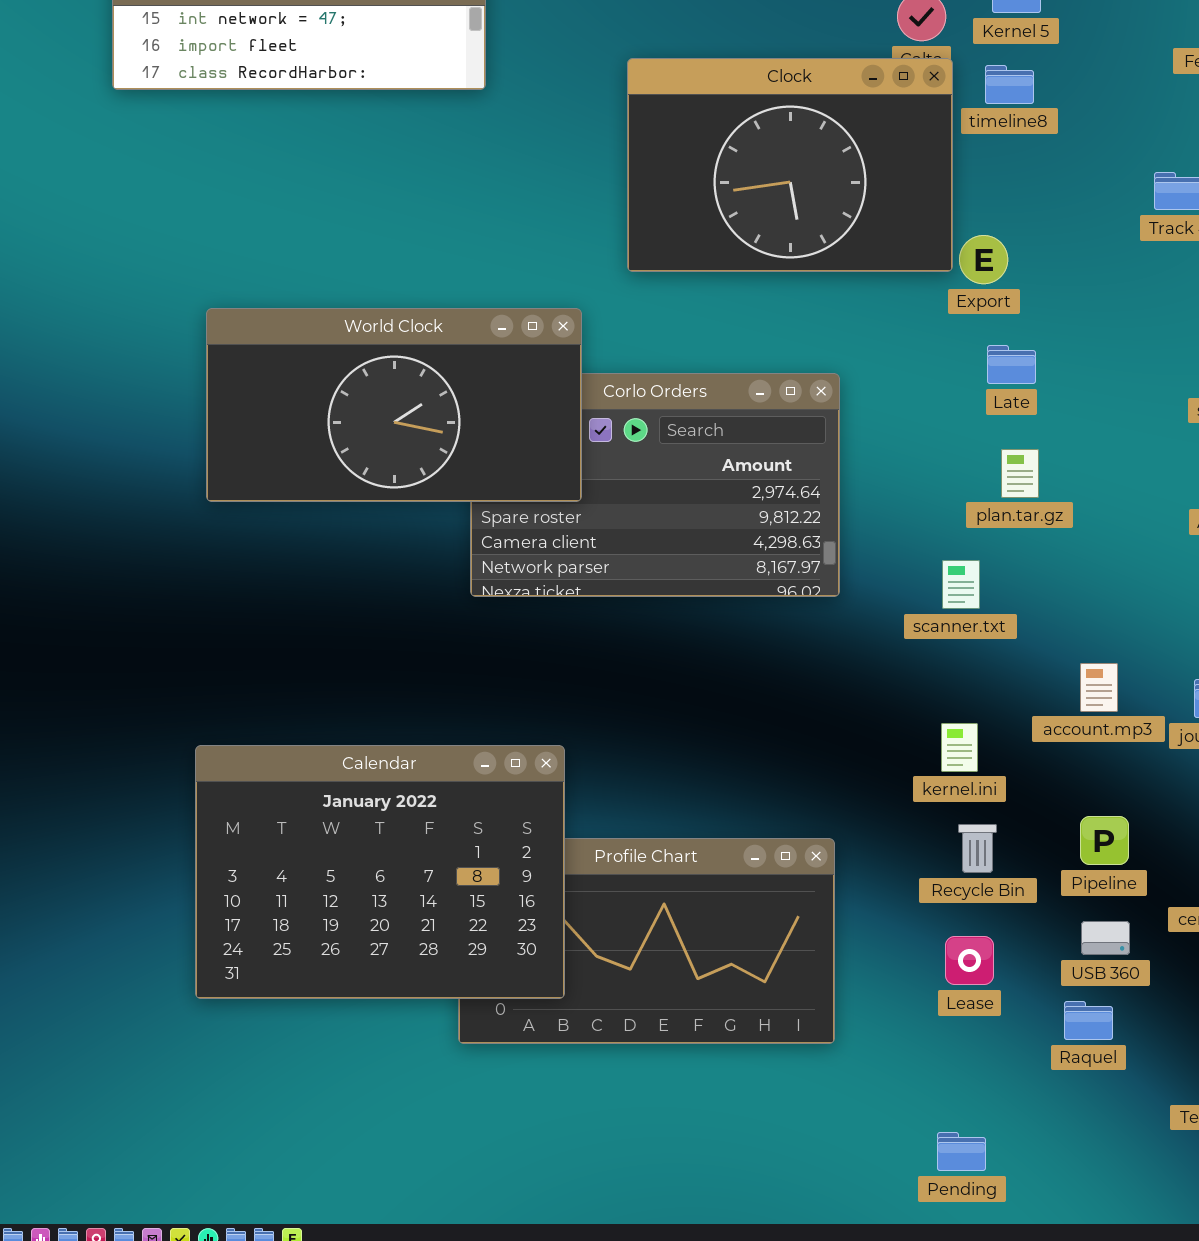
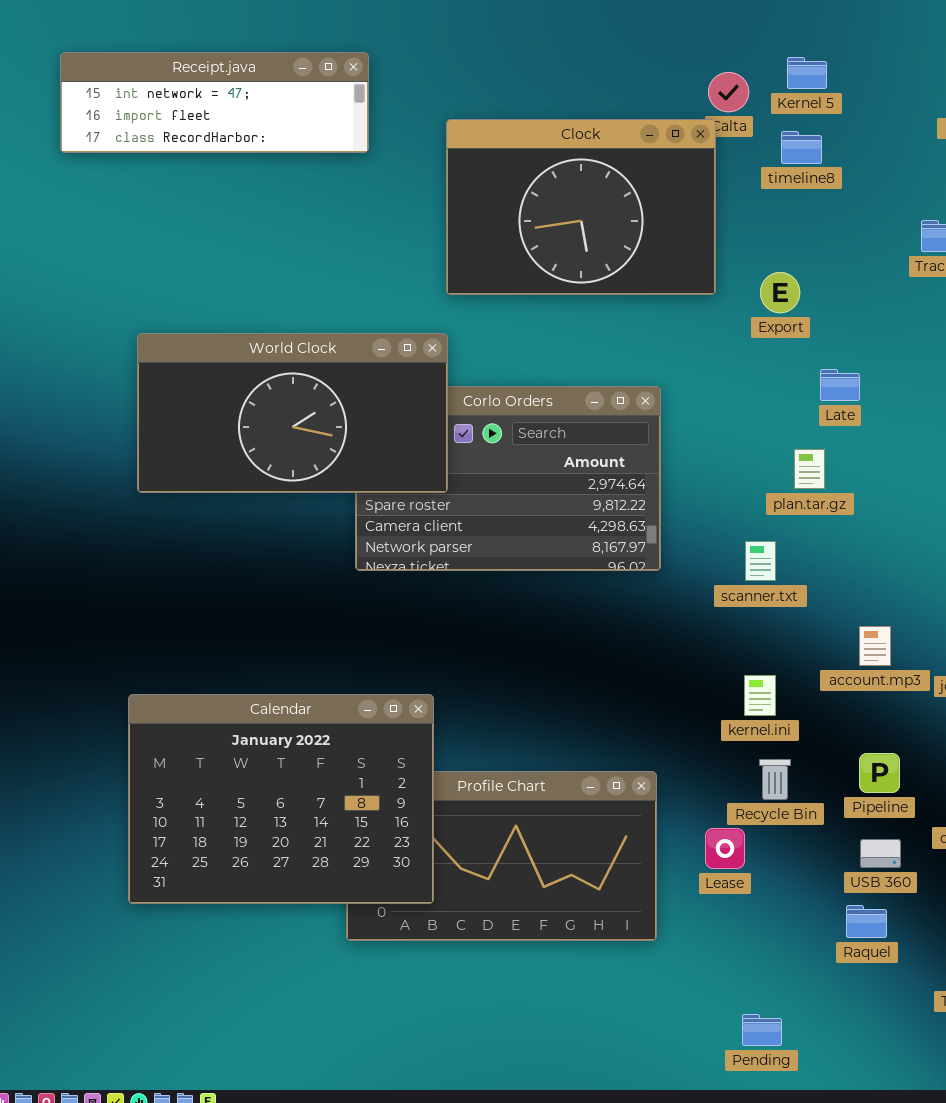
Clock: [627,58,953,272] -> [446,119,716,295], moved
Late: [987,345,1036,384] -> [820,369,860,401], moved
Lease: [945,936,994,985] -> [705,828,745,869], moved

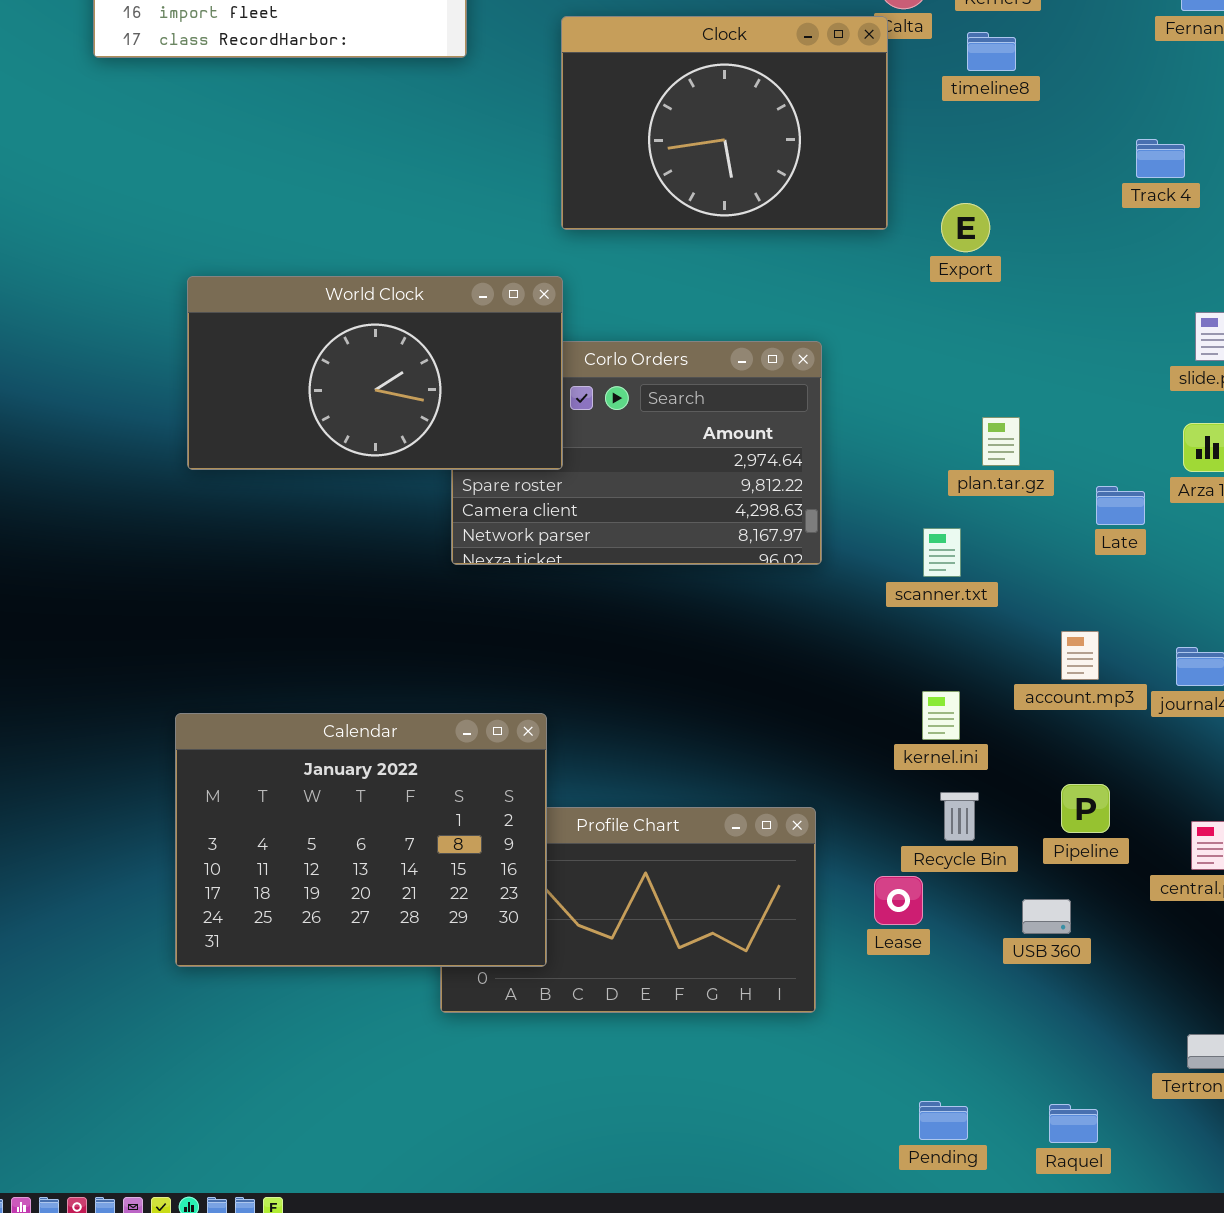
Late: [820,369,860,401] -> [1096,486,1145,525], moved
USB 360: [860,839,901,868] -> [1022,899,1071,934], moved
Raquel: [846,905,887,938] -> [1049,1104,1098,1143], moved

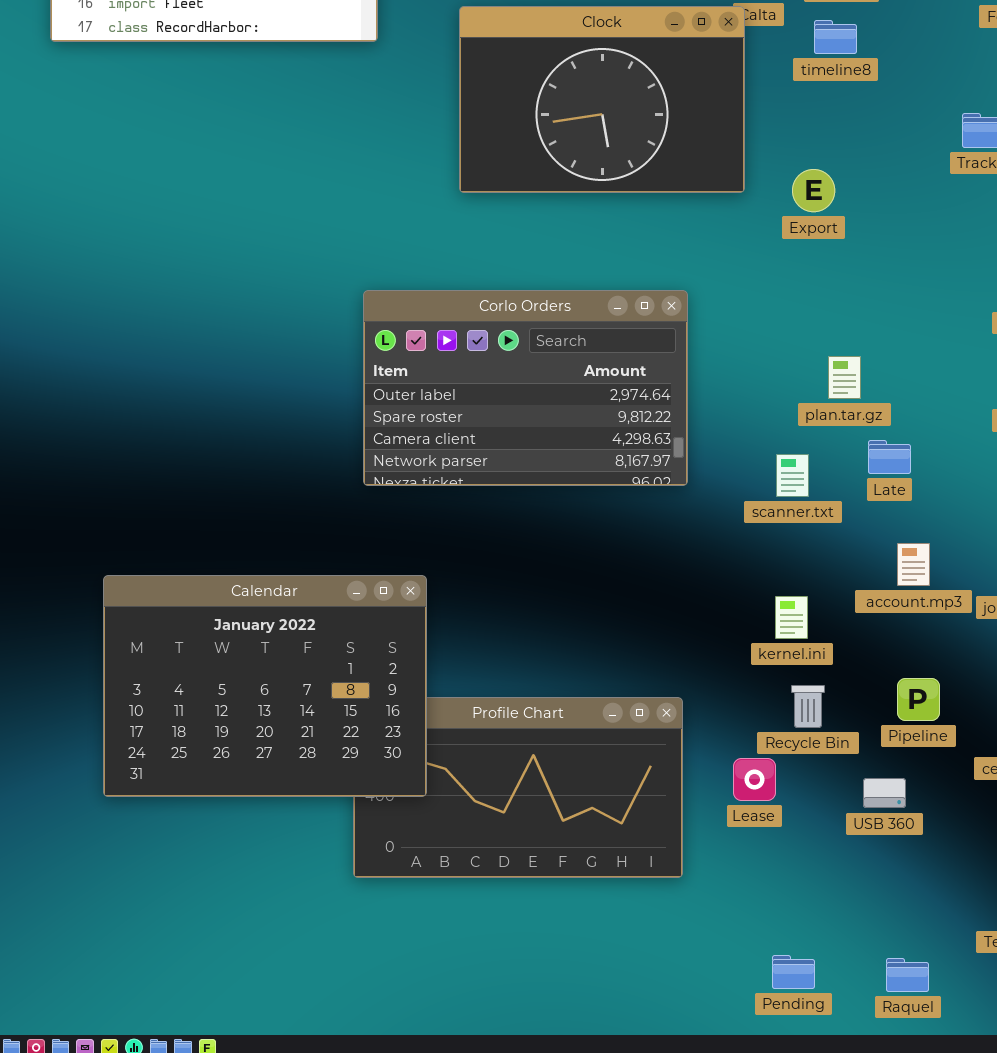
World Clock: [187,276,563,470] -> none, closed
Late: [1096,486,1145,525] -> [868,440,911,474], moved
Calendar: [175,713,547,967] -> [103,575,427,797], moved

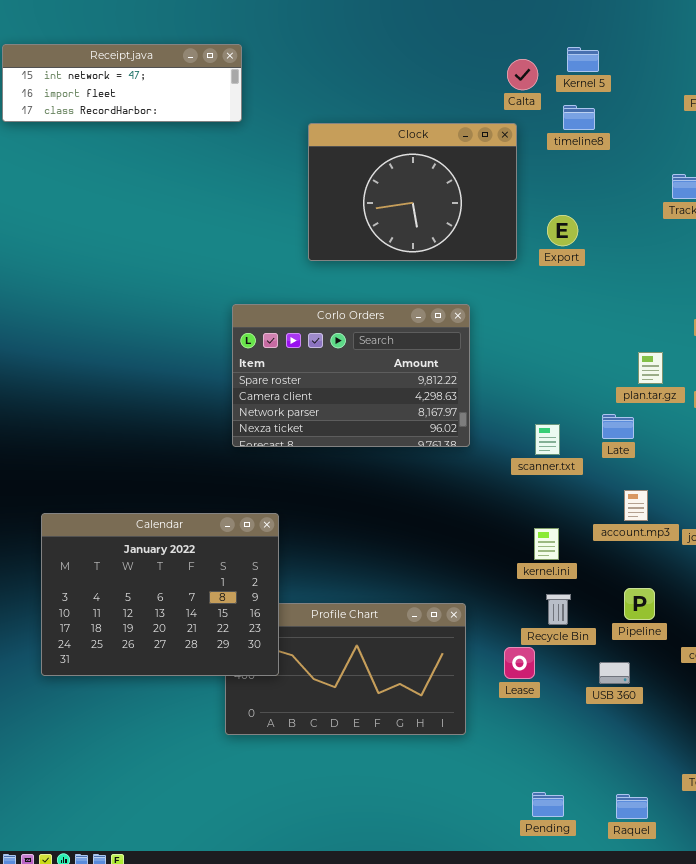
Clock: [459,6,745,193] -> [308,123,517,261], moved
Corlo Orders: [363,290,688,486] -> [232,304,470,447], scrolled down 1 row
plan.tar.gz: [828,356,861,399] -> [638,352,663,384], moved

